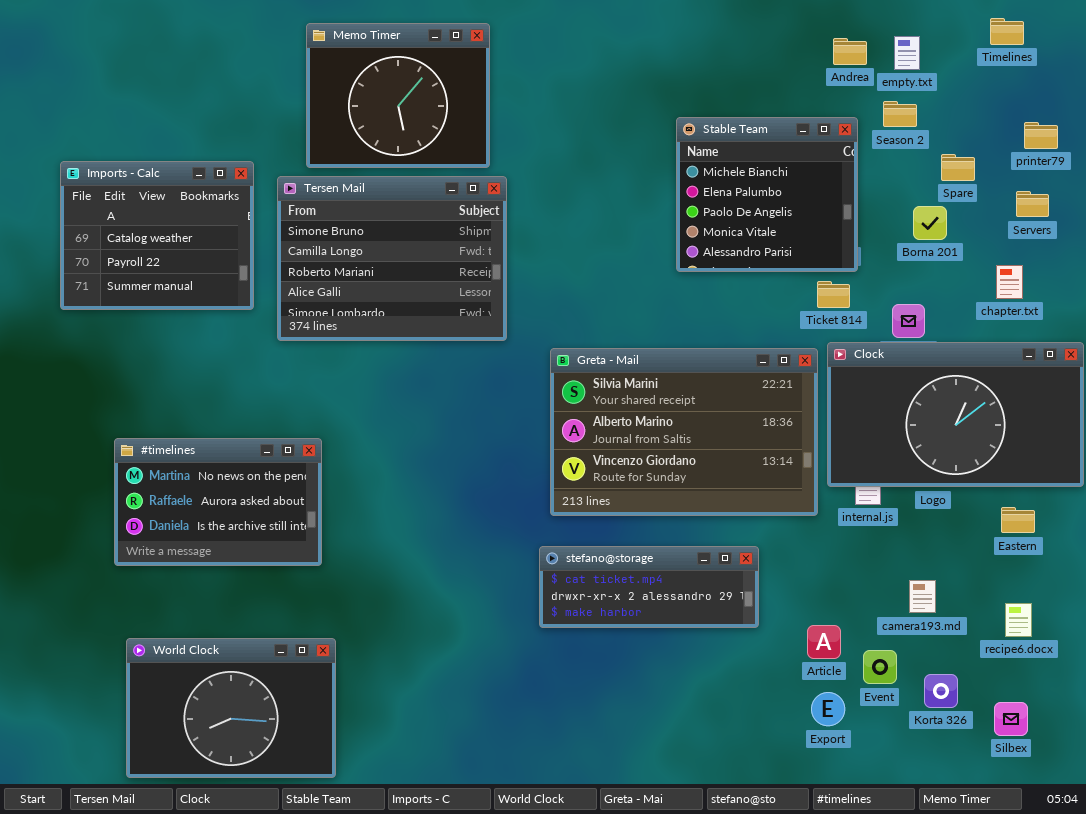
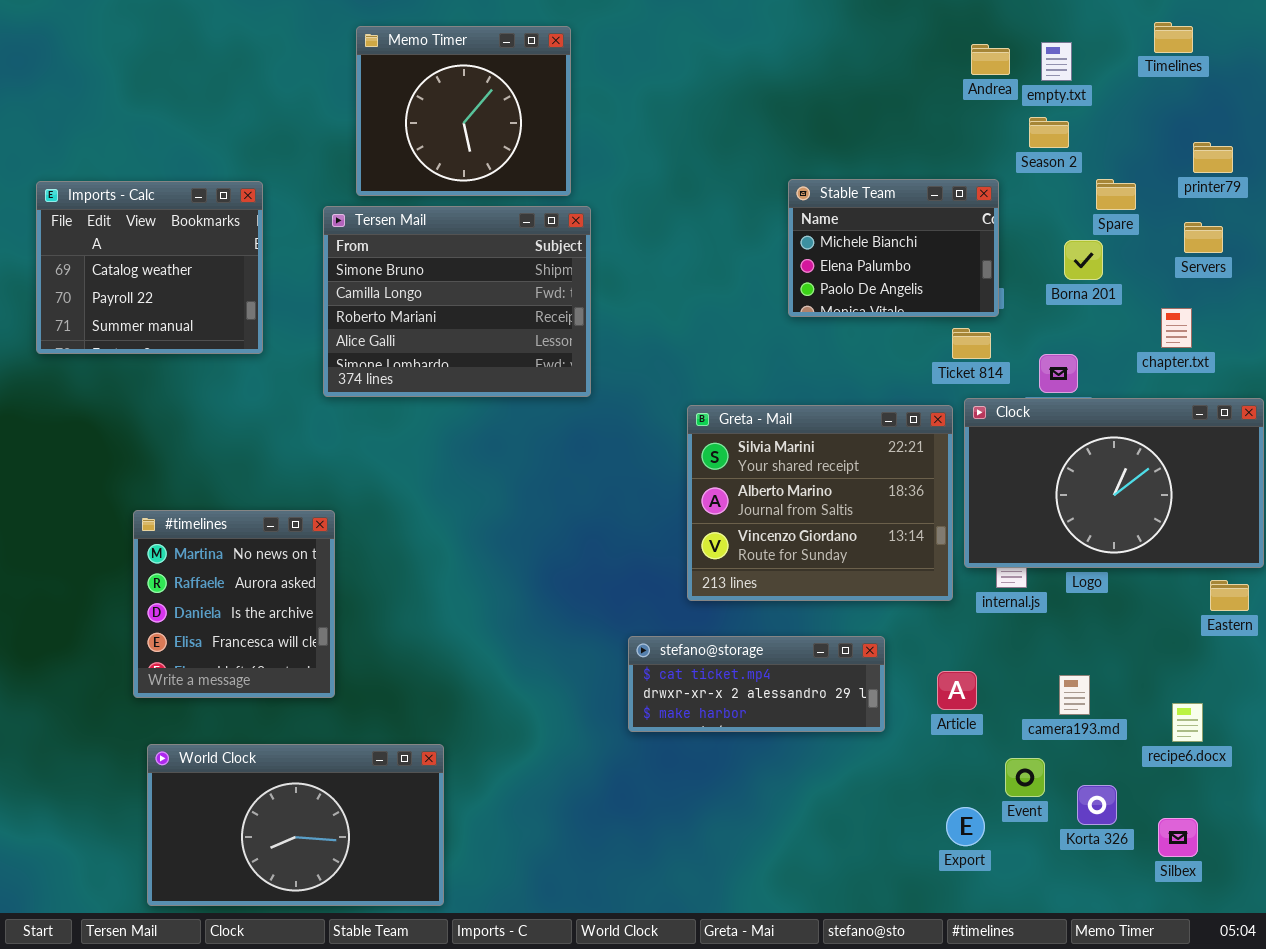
Stable Team: [676,117,858,272] -> [788,179,999,317], resized
Imports - Calc: [60,161,254,310] -> [36,181,263,354], moved
Greta - Mail: [550,348,818,516] -> [687,405,953,601], resized
#timelines: [114,438,322,566] -> [133,510,335,698], resized
Eastern: [1001,507,1035,533] -> [1210,580,1249,611], moved
Article: [807,625,841,659] -> [937,671,977,710], moved
World Clock: [126,638,336,778] -> [147,744,444,906], resized

